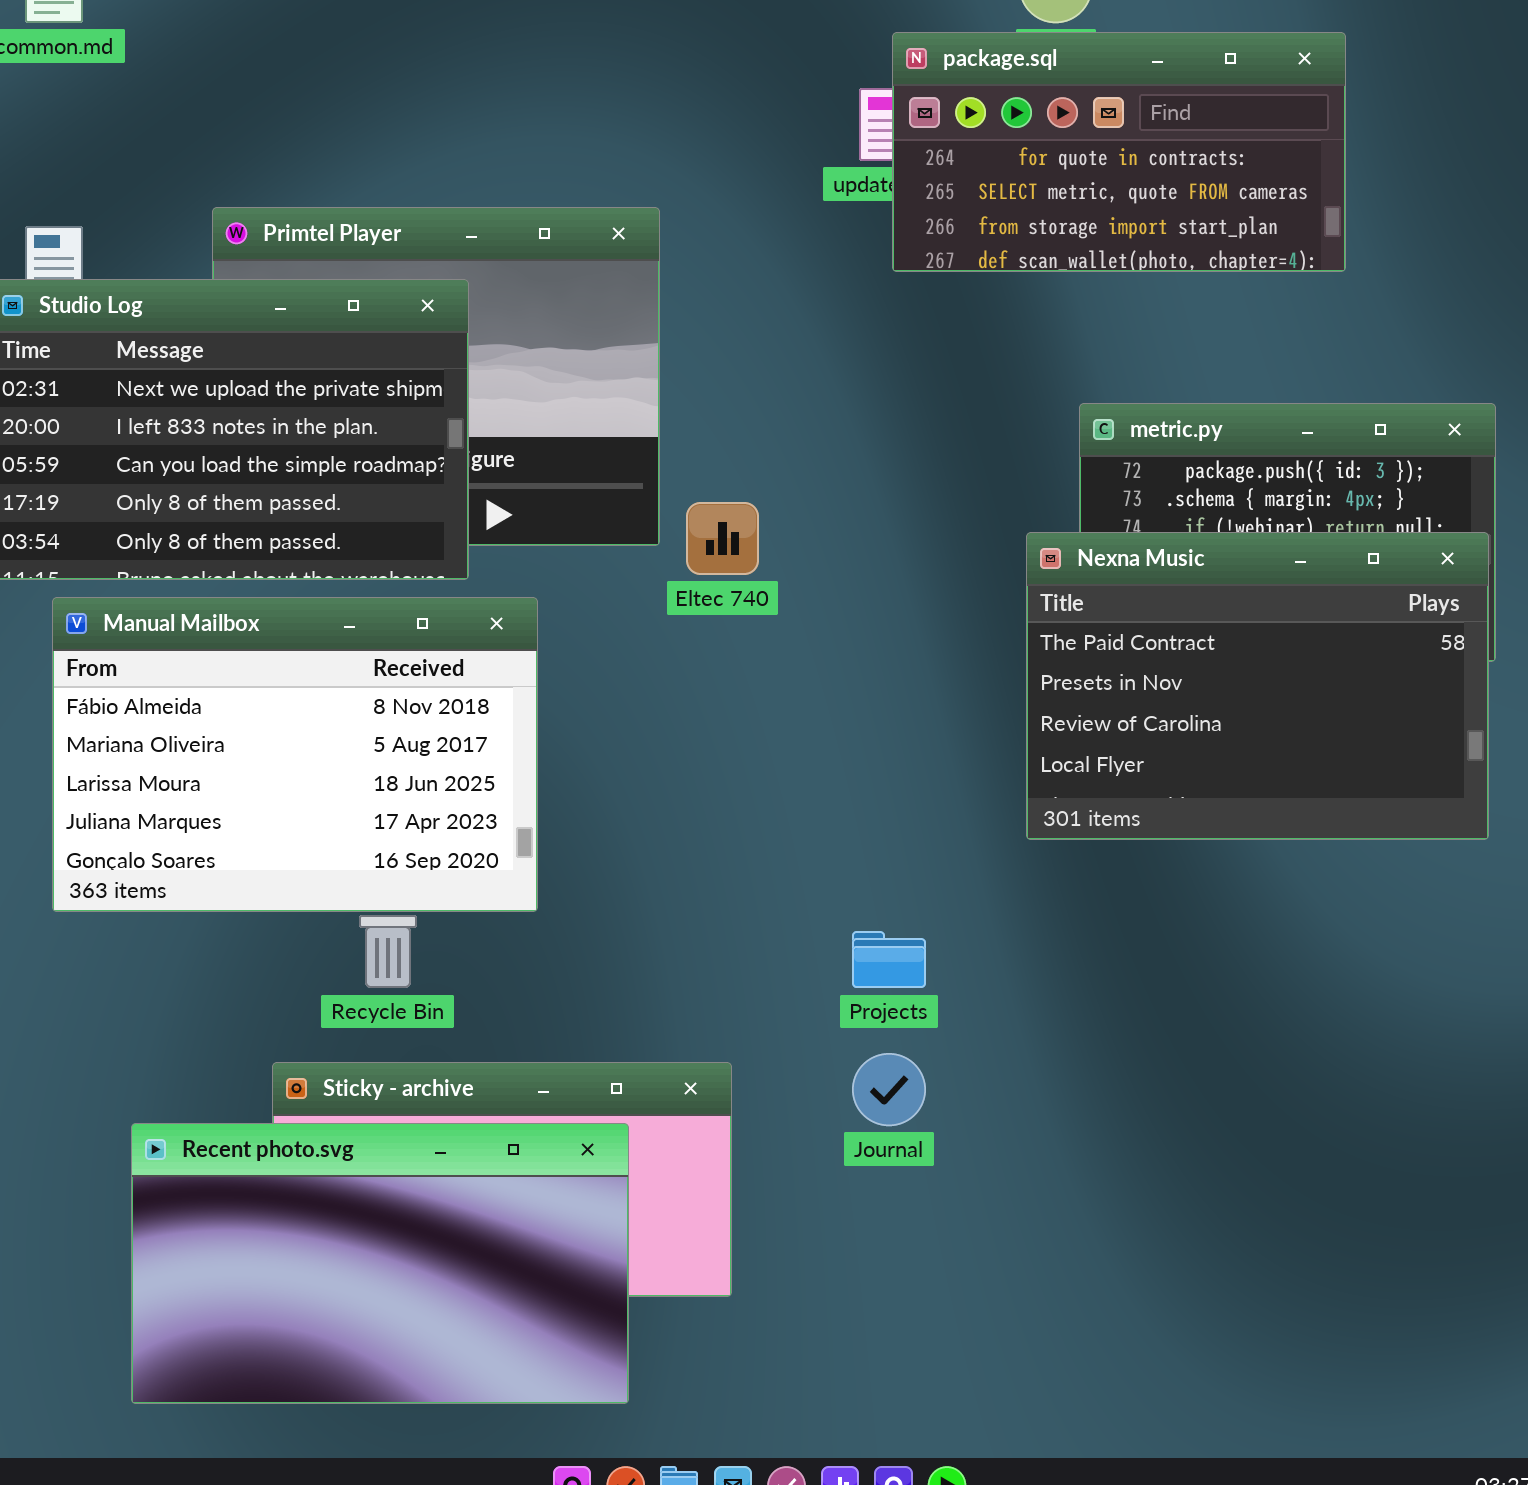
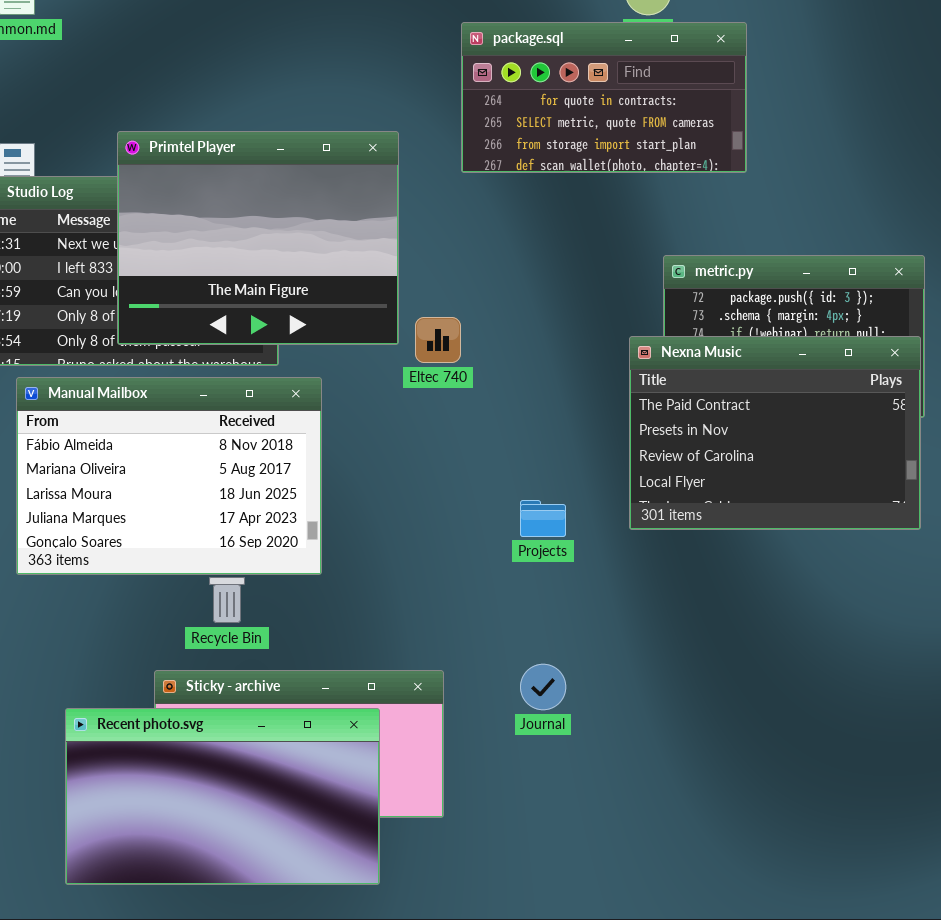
package.sql: [892,32,1346,272] -> [461,22,747,173], moved
Primtel Player: [212,207,660,546] -> [117,131,399,345], raised
Projects: [852,931,926,988] -> [520,500,566,537], moved

